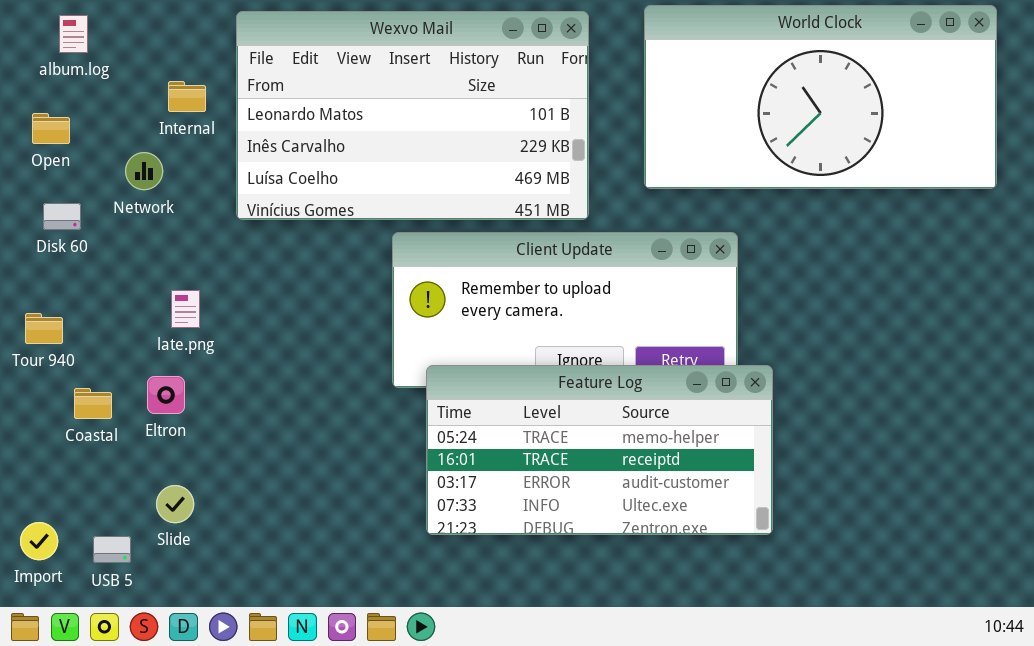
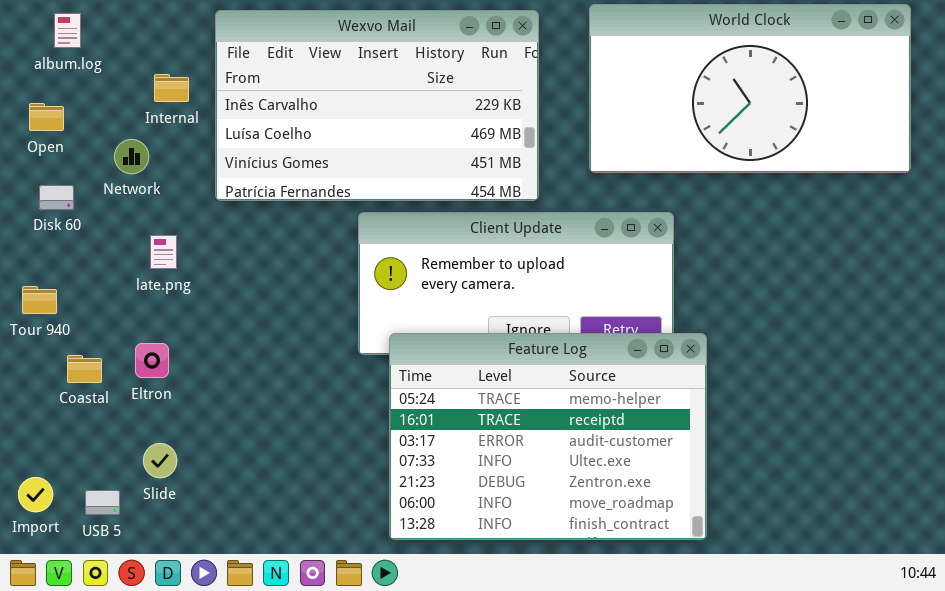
Wexvo Mail: [236,11,589,220] -> [215,10,539,201], scrolled down 1 row
late.png: [171,290,200,328] -> [150,235,177,269], moved
Feature Log: [426,365,773,535] -> [389,333,707,540], resized

